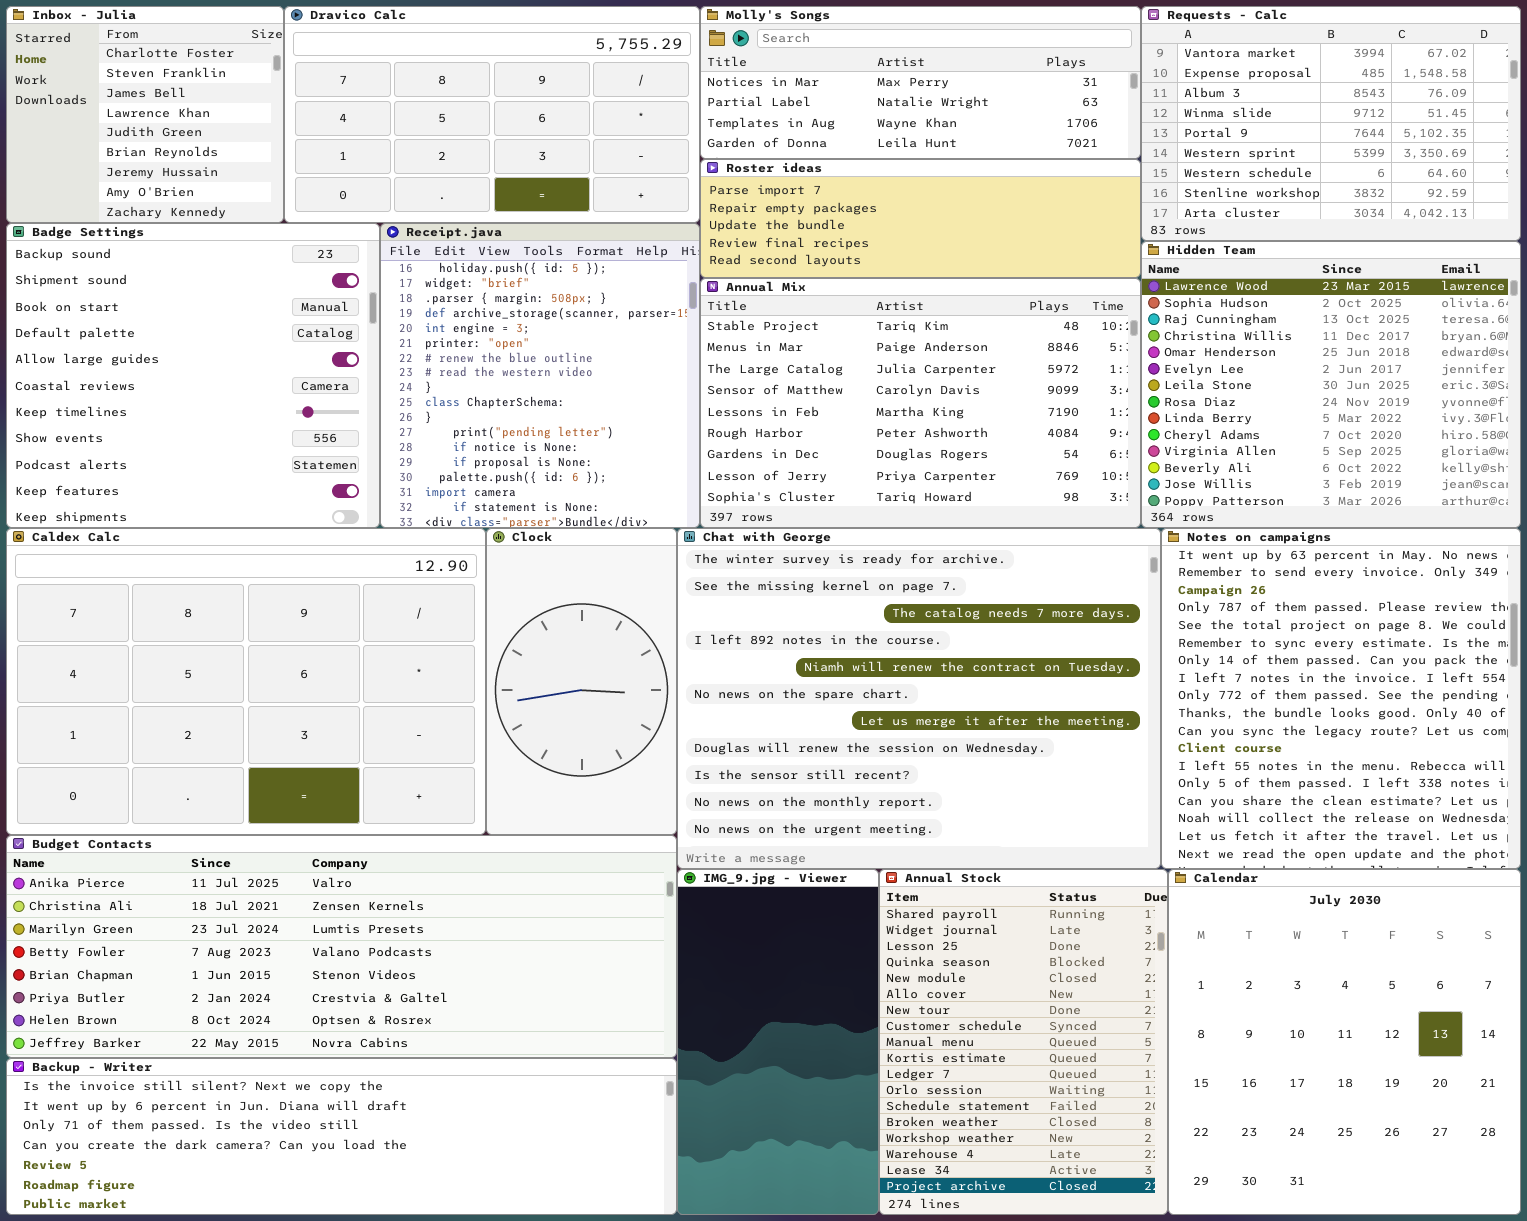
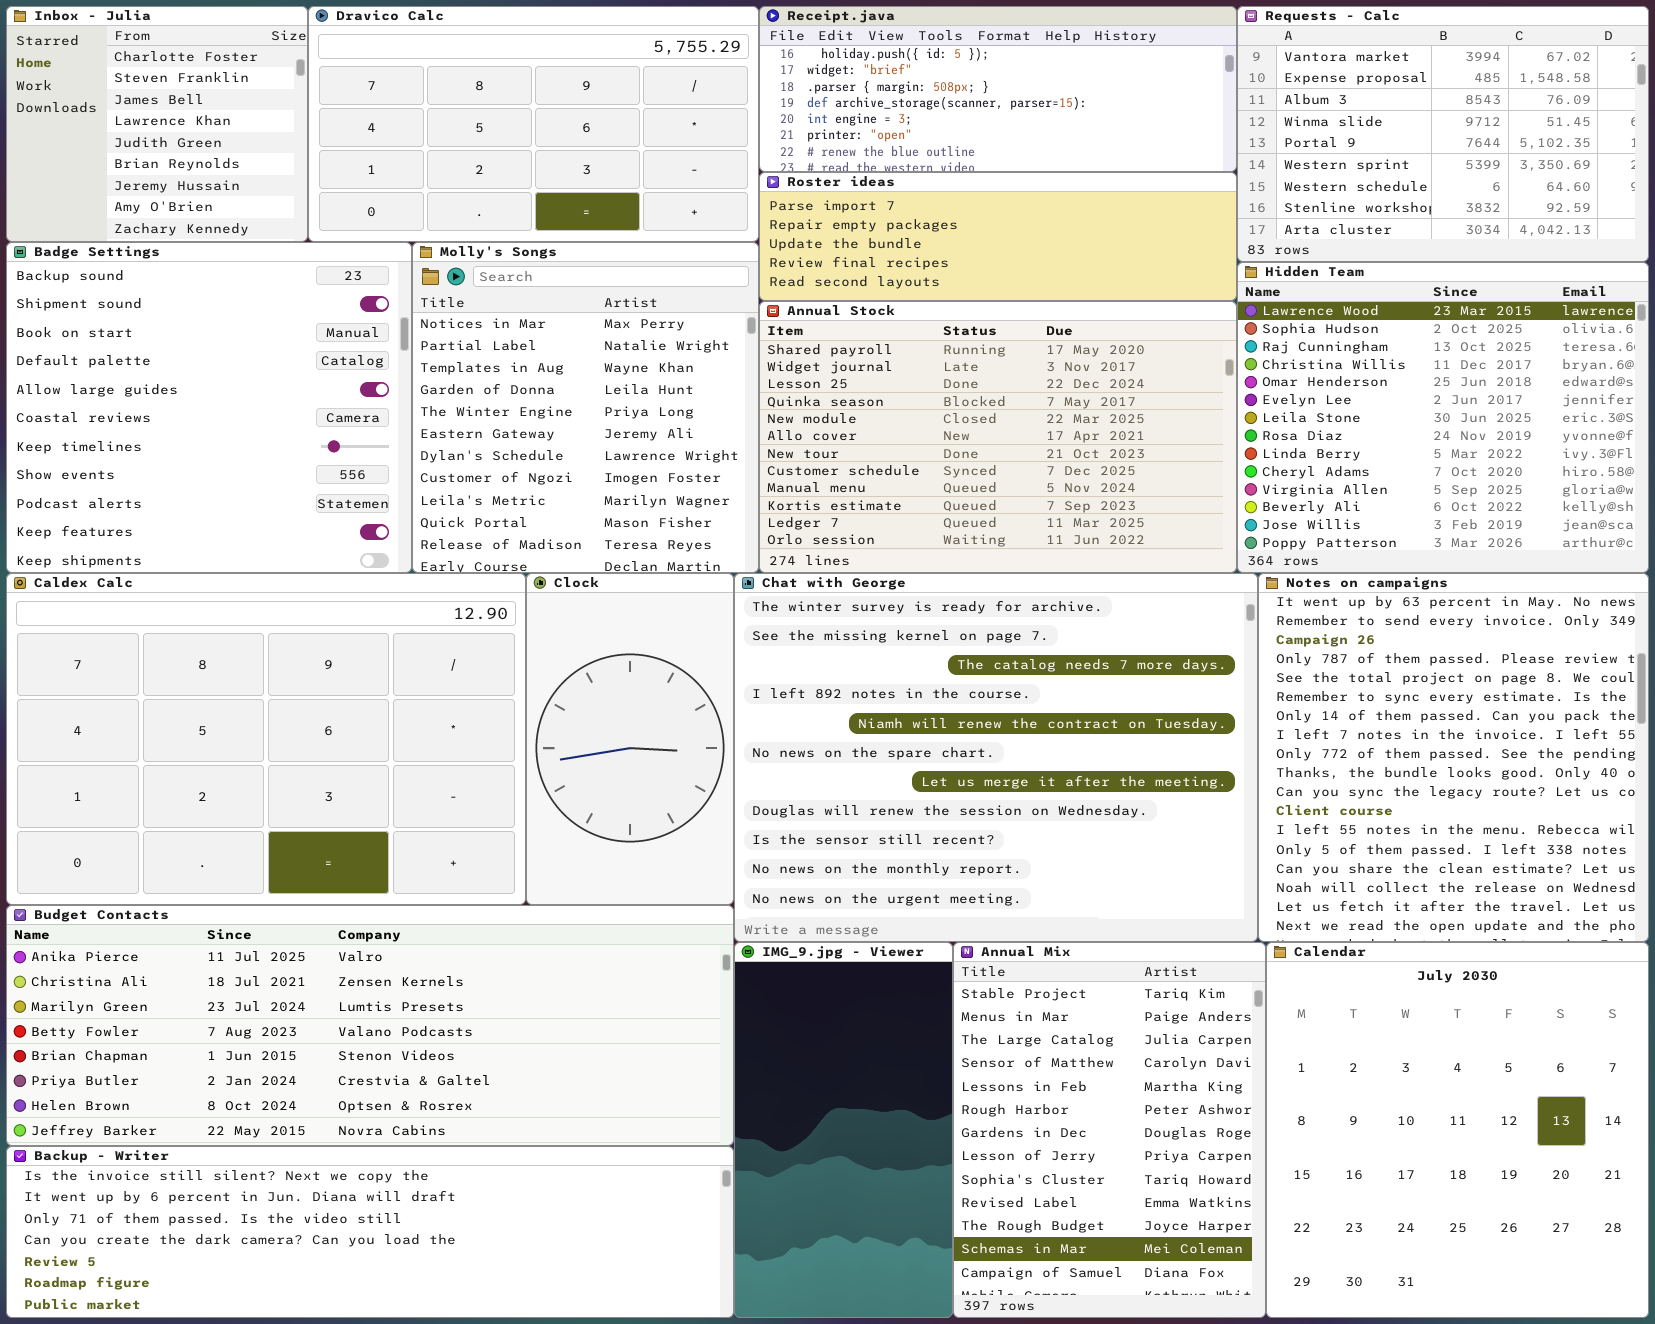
Molly's Songs: [700,6,1141,159] -> [412,242,759,573], moved, resized
Receipt.java: [380,223,700,528] -> [759,6,1237,172], moved, resized
Annual Mix: [700,278,1141,528] -> [953,942,1266,1318], moved, resized
Annual Stock: [879,869,1168,1215] -> [759,301,1237,573], moved, resized

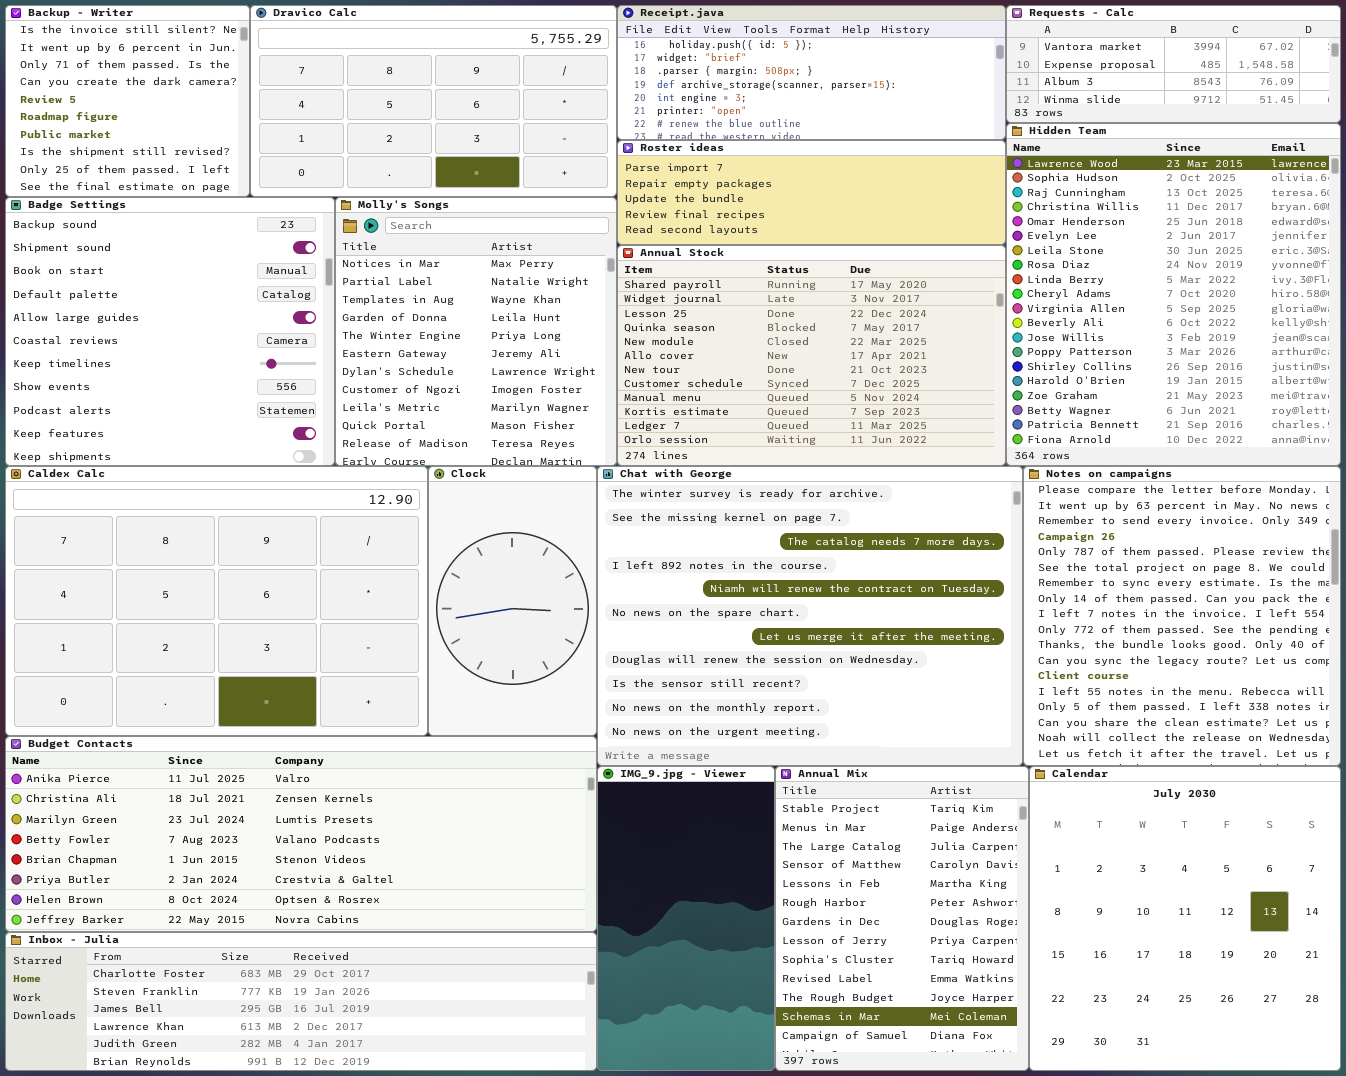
Inbox - Julia: [6,6,308,242] -> [5,932,597,1071], moved, resized
Requests - Calc: [1237,6,1649,262] -> [1006,5,1341,123], resized
Hidden Team: [1237,262,1649,573] -> [1006,123,1341,466], resized
Notes on campaigns: [1258,573,1649,942] -> [1023,466,1341,766], scrolled up 1 row
Backup - Writer: [6,1146,734,1318] -> [5,5,250,197], moved, resized

